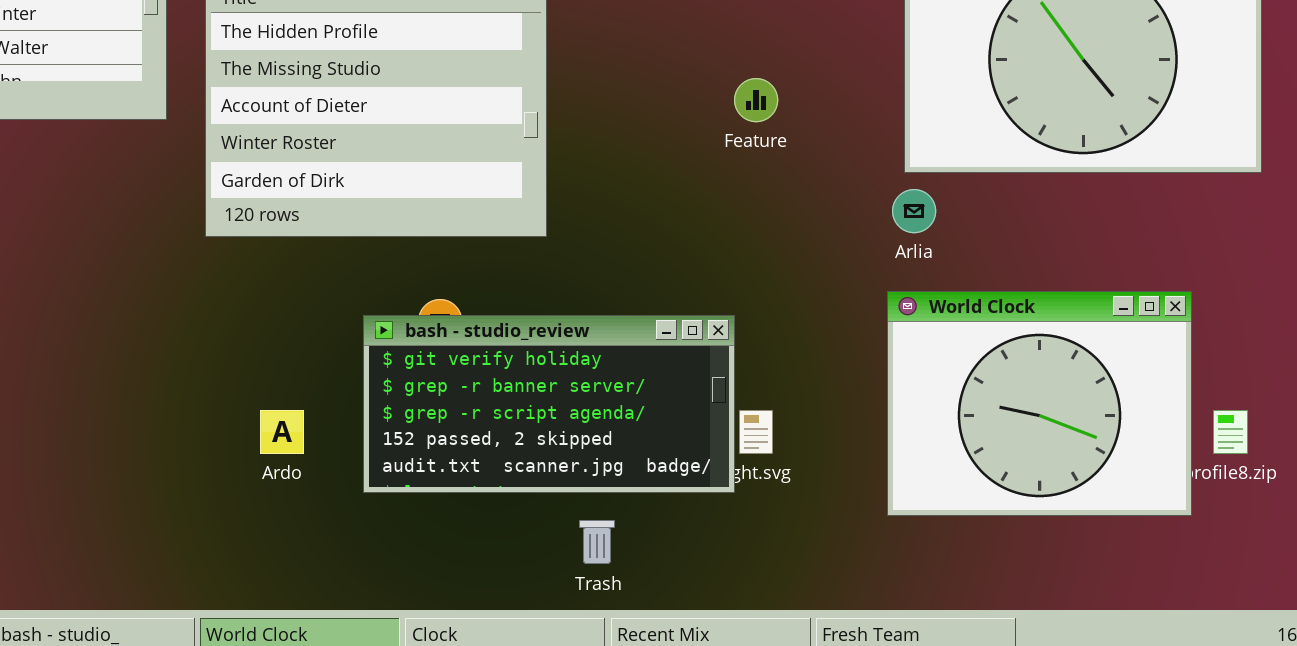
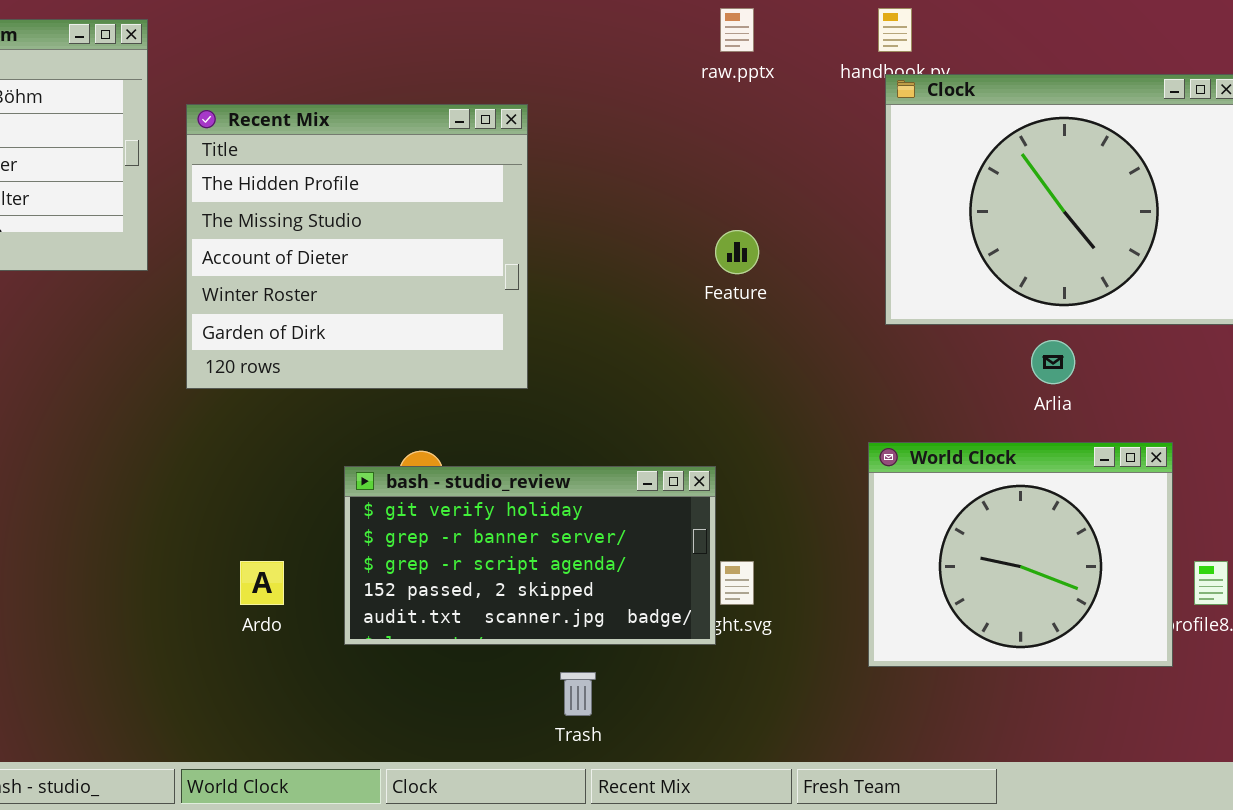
Arlia: [892,189,936,233] -> [1031,340,1075,384], moved

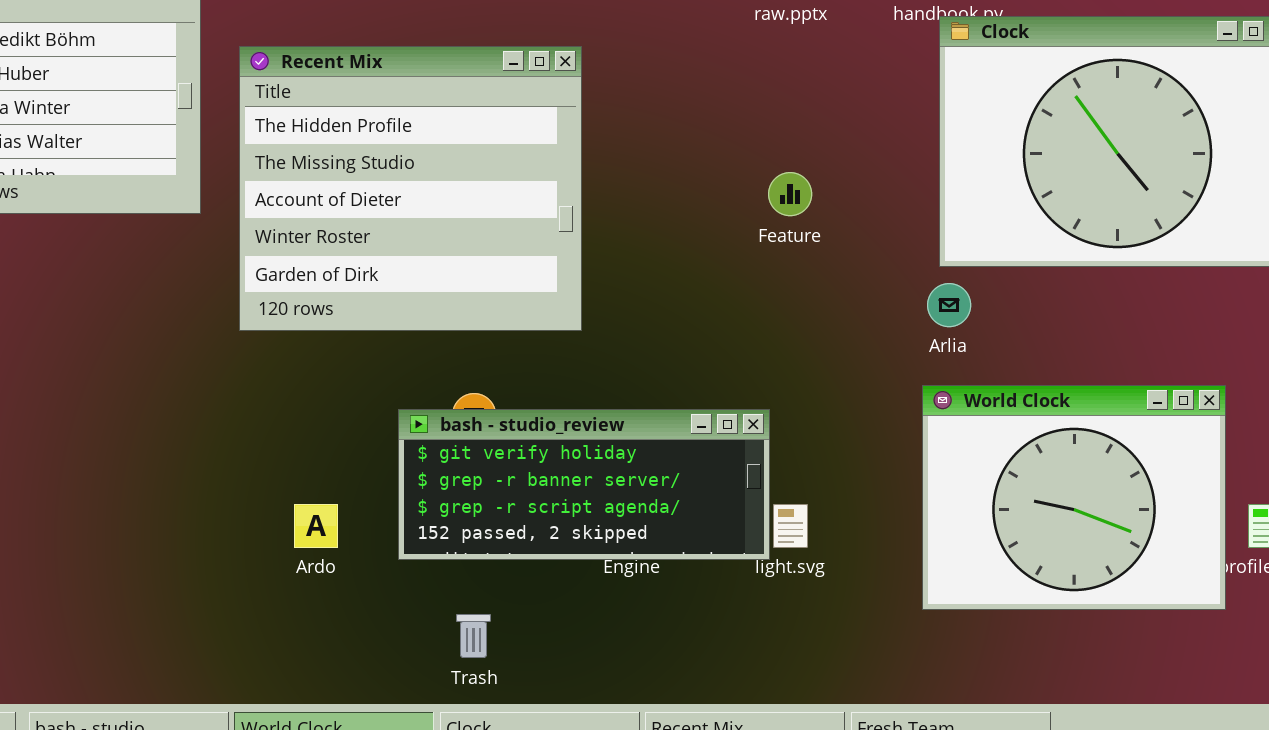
Arlia: [1031,340,1075,384] -> [927,283,971,327], moved
bash - studio_review: [344,466,716,645] -> [398,409,770,560], resized
Trash: [560,672,596,716] -> [456,614,491,658], moved

